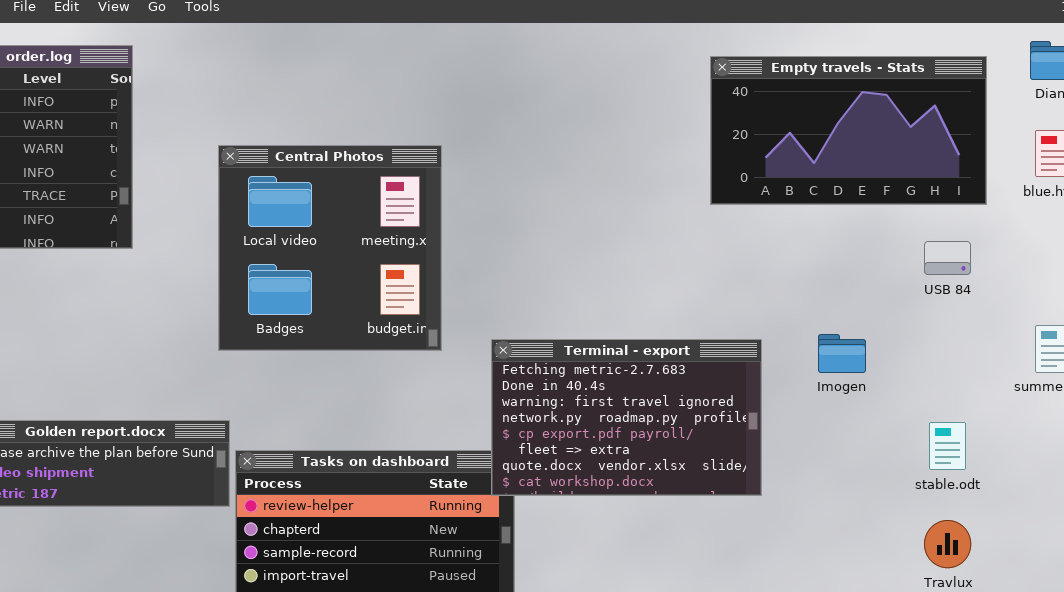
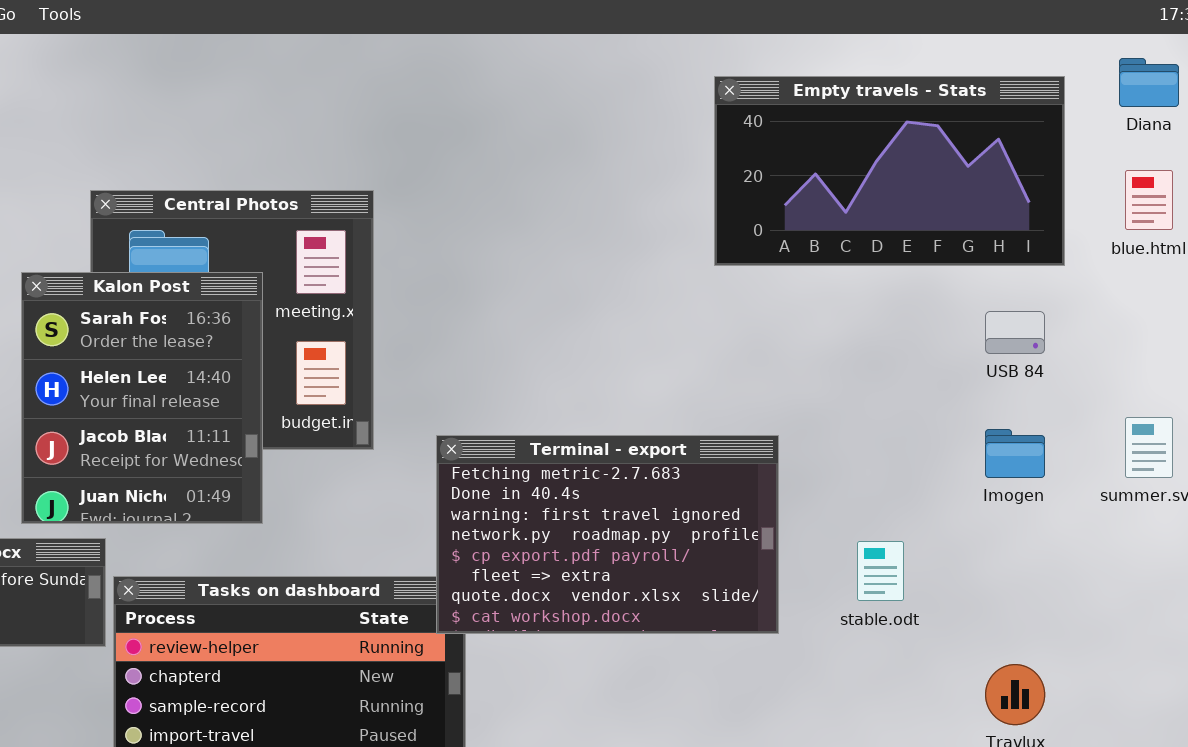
Kalon Post: none -> [21,272,263,524], opened
Imogen: [818,334,866,373] -> [985,429,1045,478], moved
stable.odt: [929,422,966,470] -> [857,541,904,601], moved

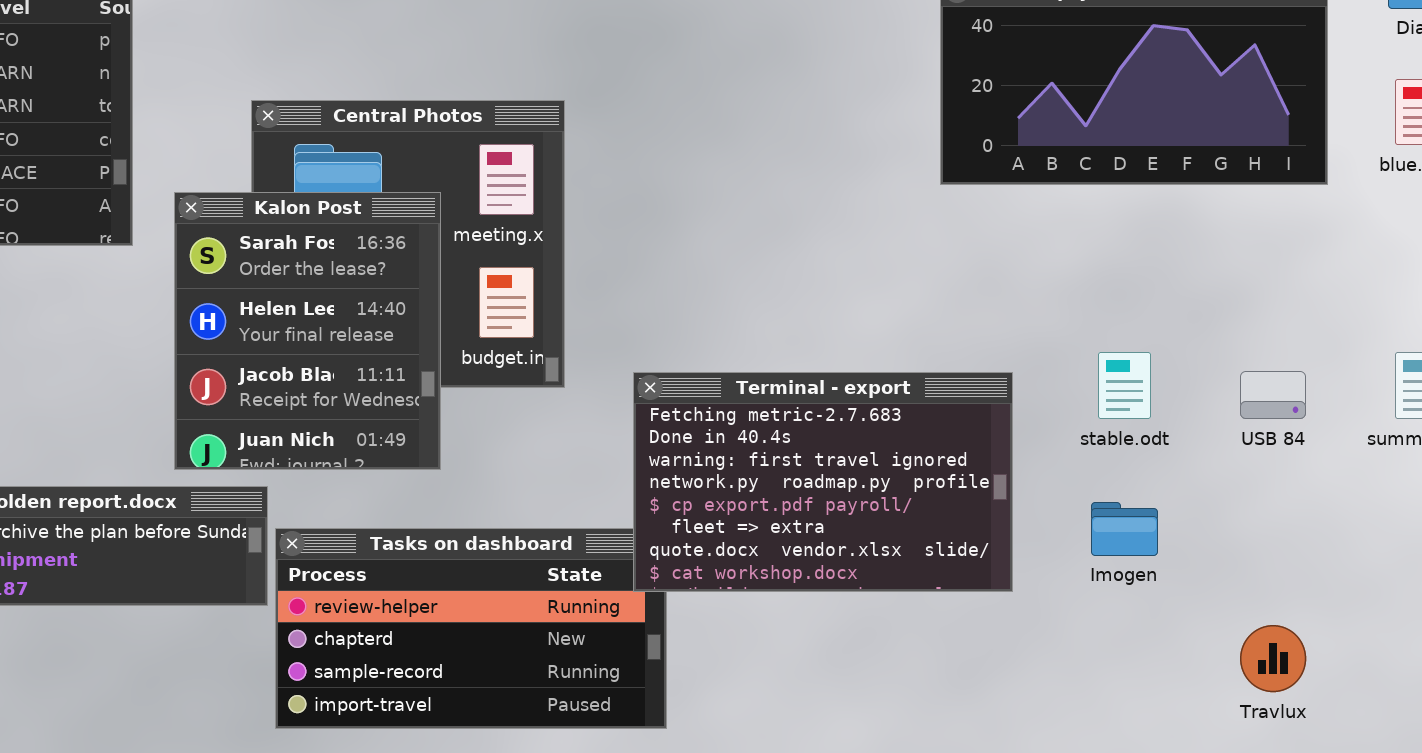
USB 84: [985,311,1045,354] -> [1240,371,1306,419], moved
Imogen: [985,429,1045,478] -> [1091,502,1158,556], moved
stable.odt: [857,541,904,601] -> [1098,352,1151,419], moved

